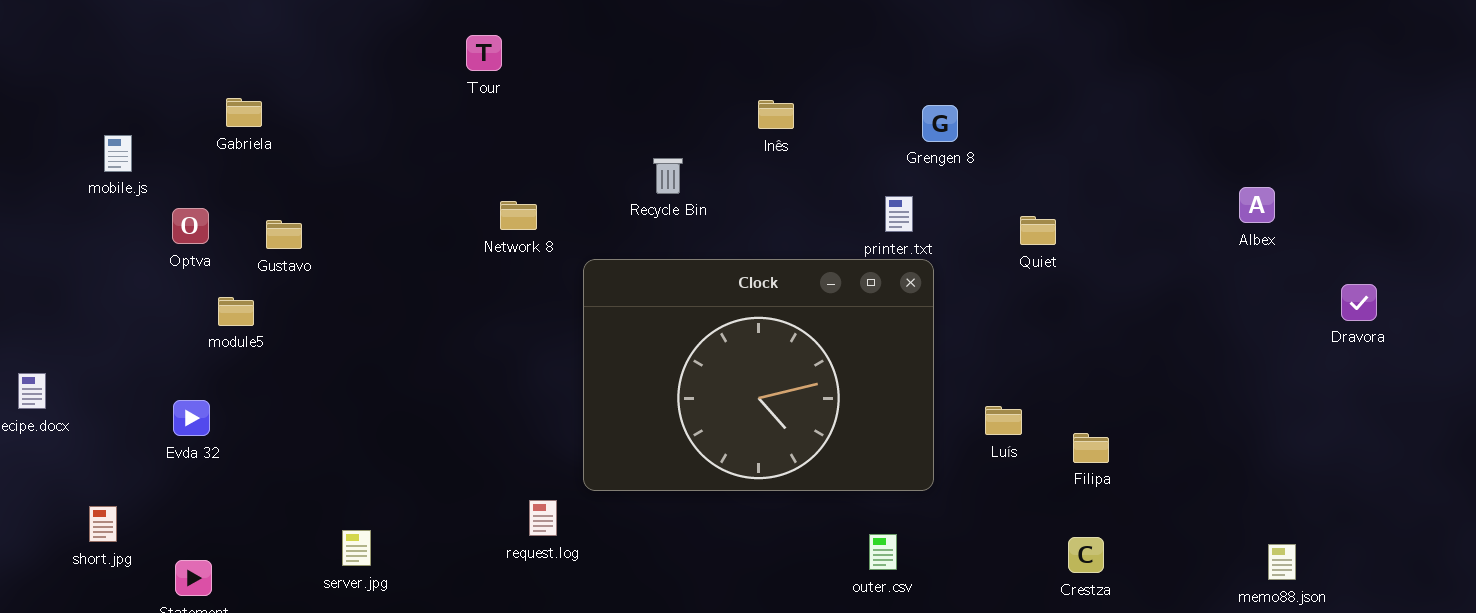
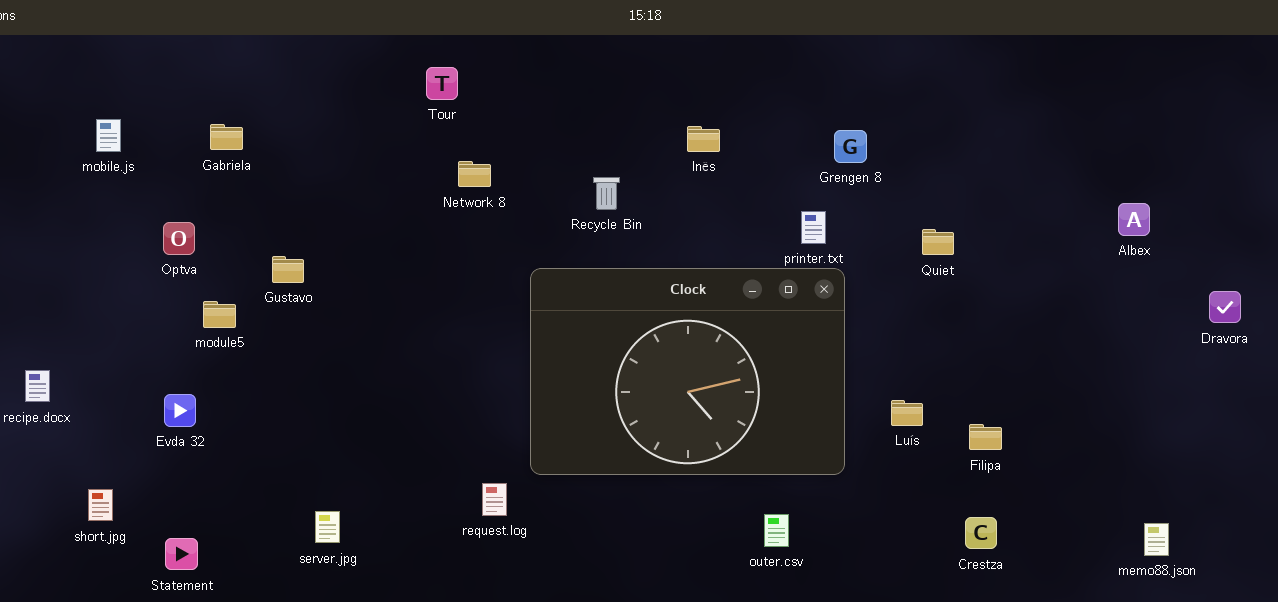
mobile.js: [104,135,132,172] -> [96,119,121,152], moved
Network 8: [500,201,537,230] -> [458,161,491,187], moved
Gustavo: [266,220,302,249] -> [272,256,304,283], moved
outer.csv: [869,534,897,570] -> [764,514,789,547], moved

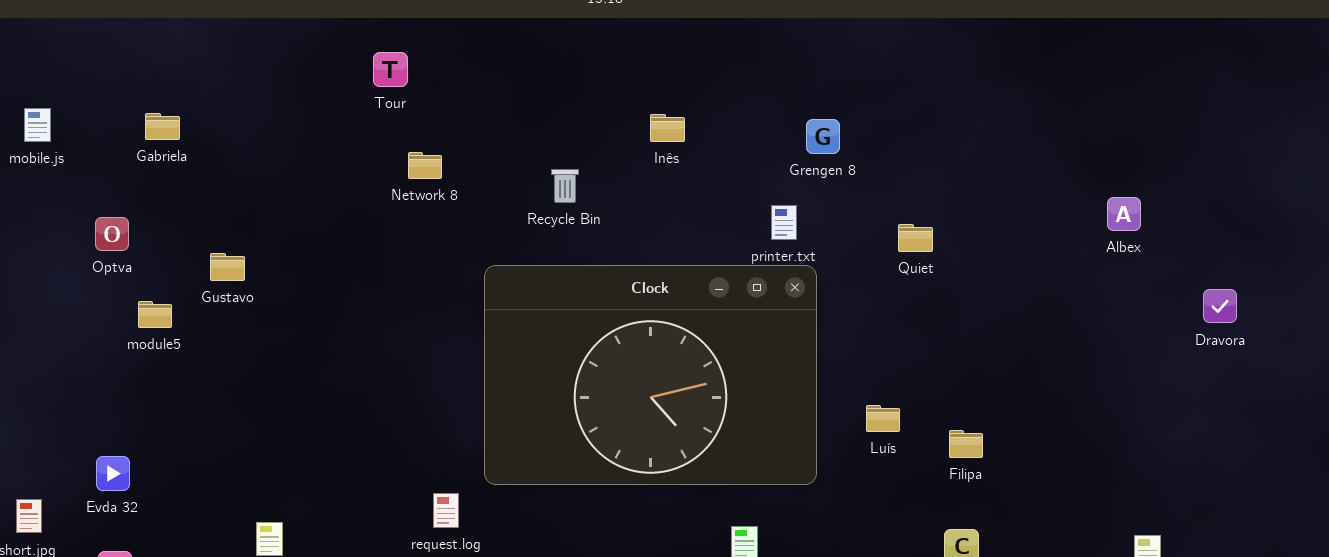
Evda 32: [164,394,196,427] -> [96,456,130,491], moved

